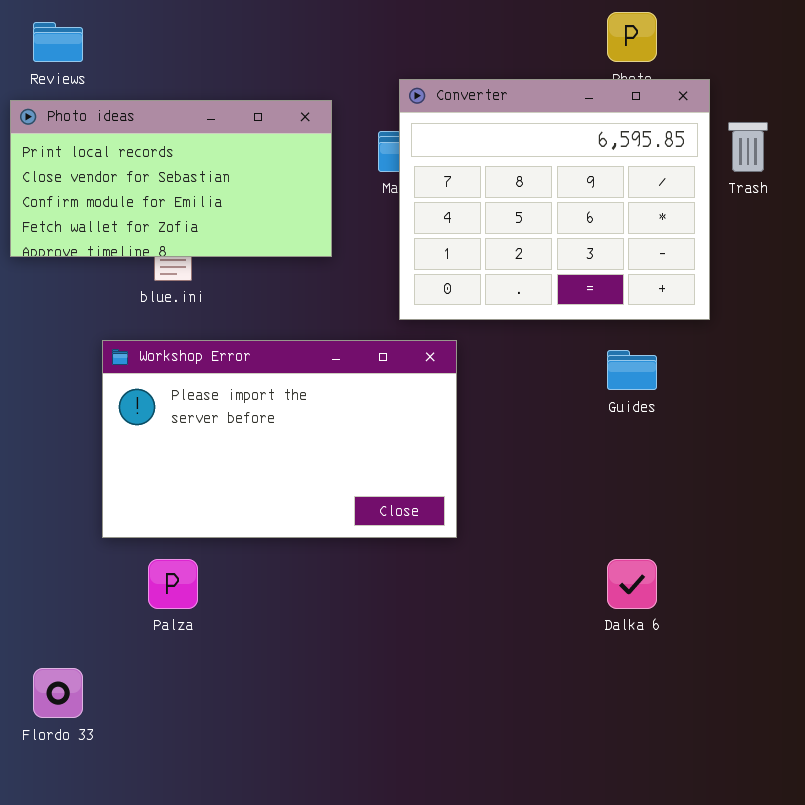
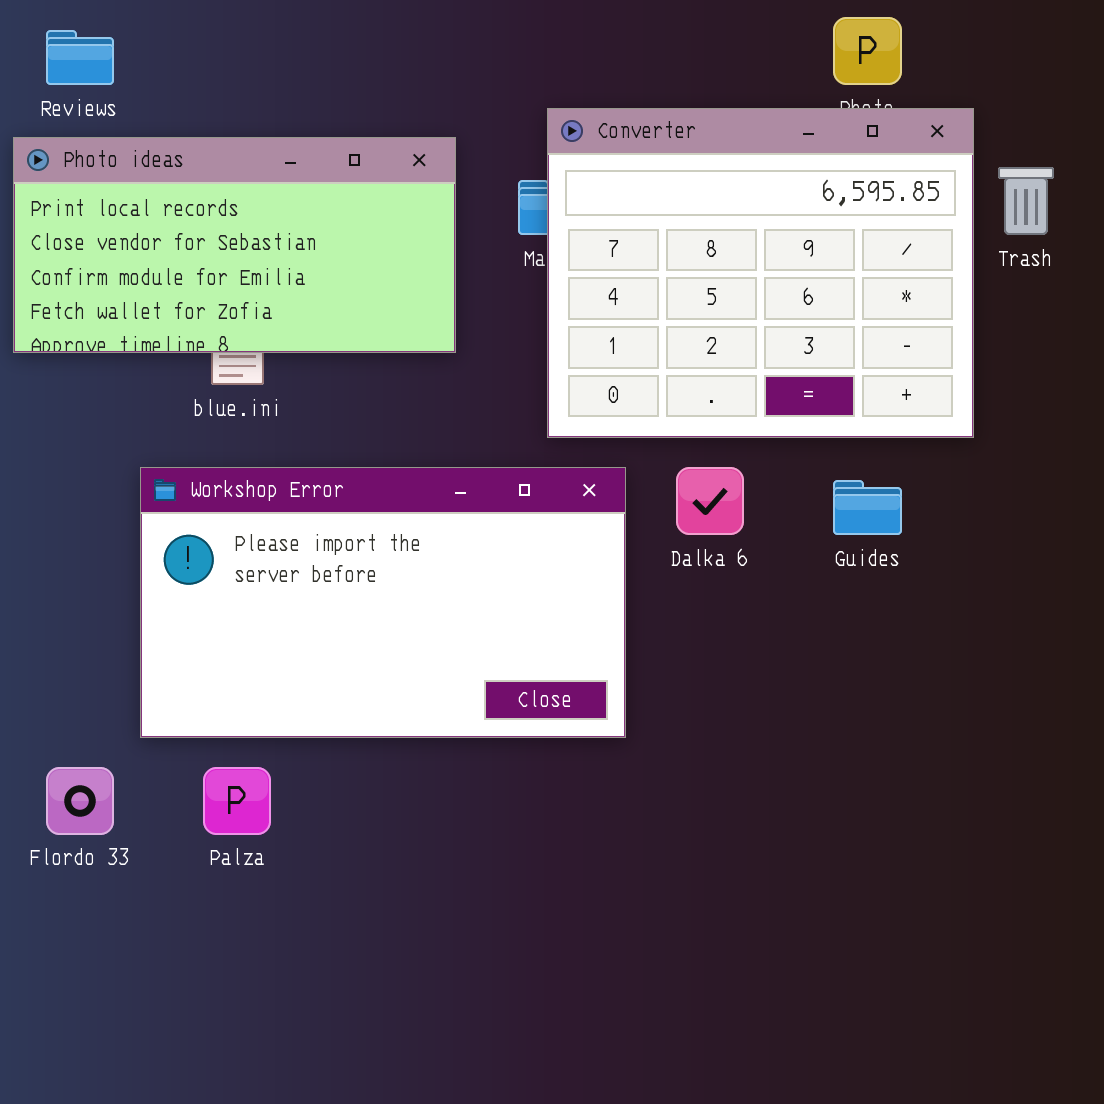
Dalka 6: [607,559,657,609] -> [676,467,744,535], moved
Flordo 33: [33,668,83,718] -> [46,767,114,835], moved

